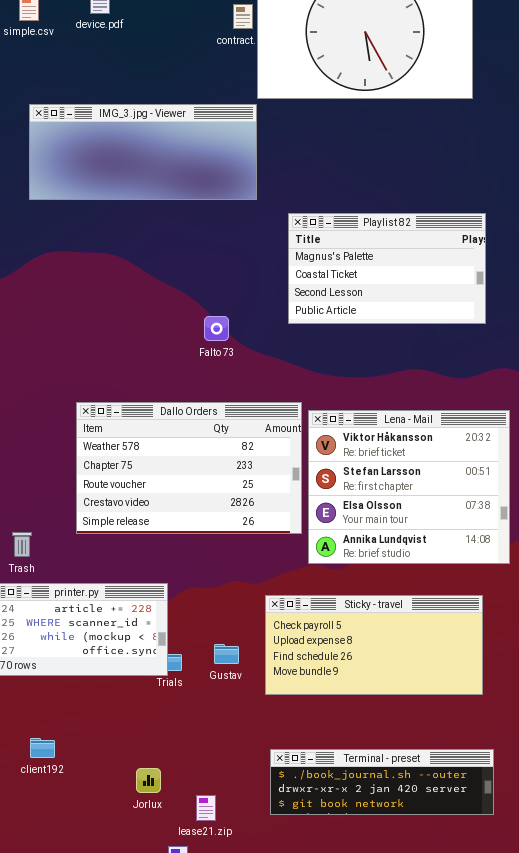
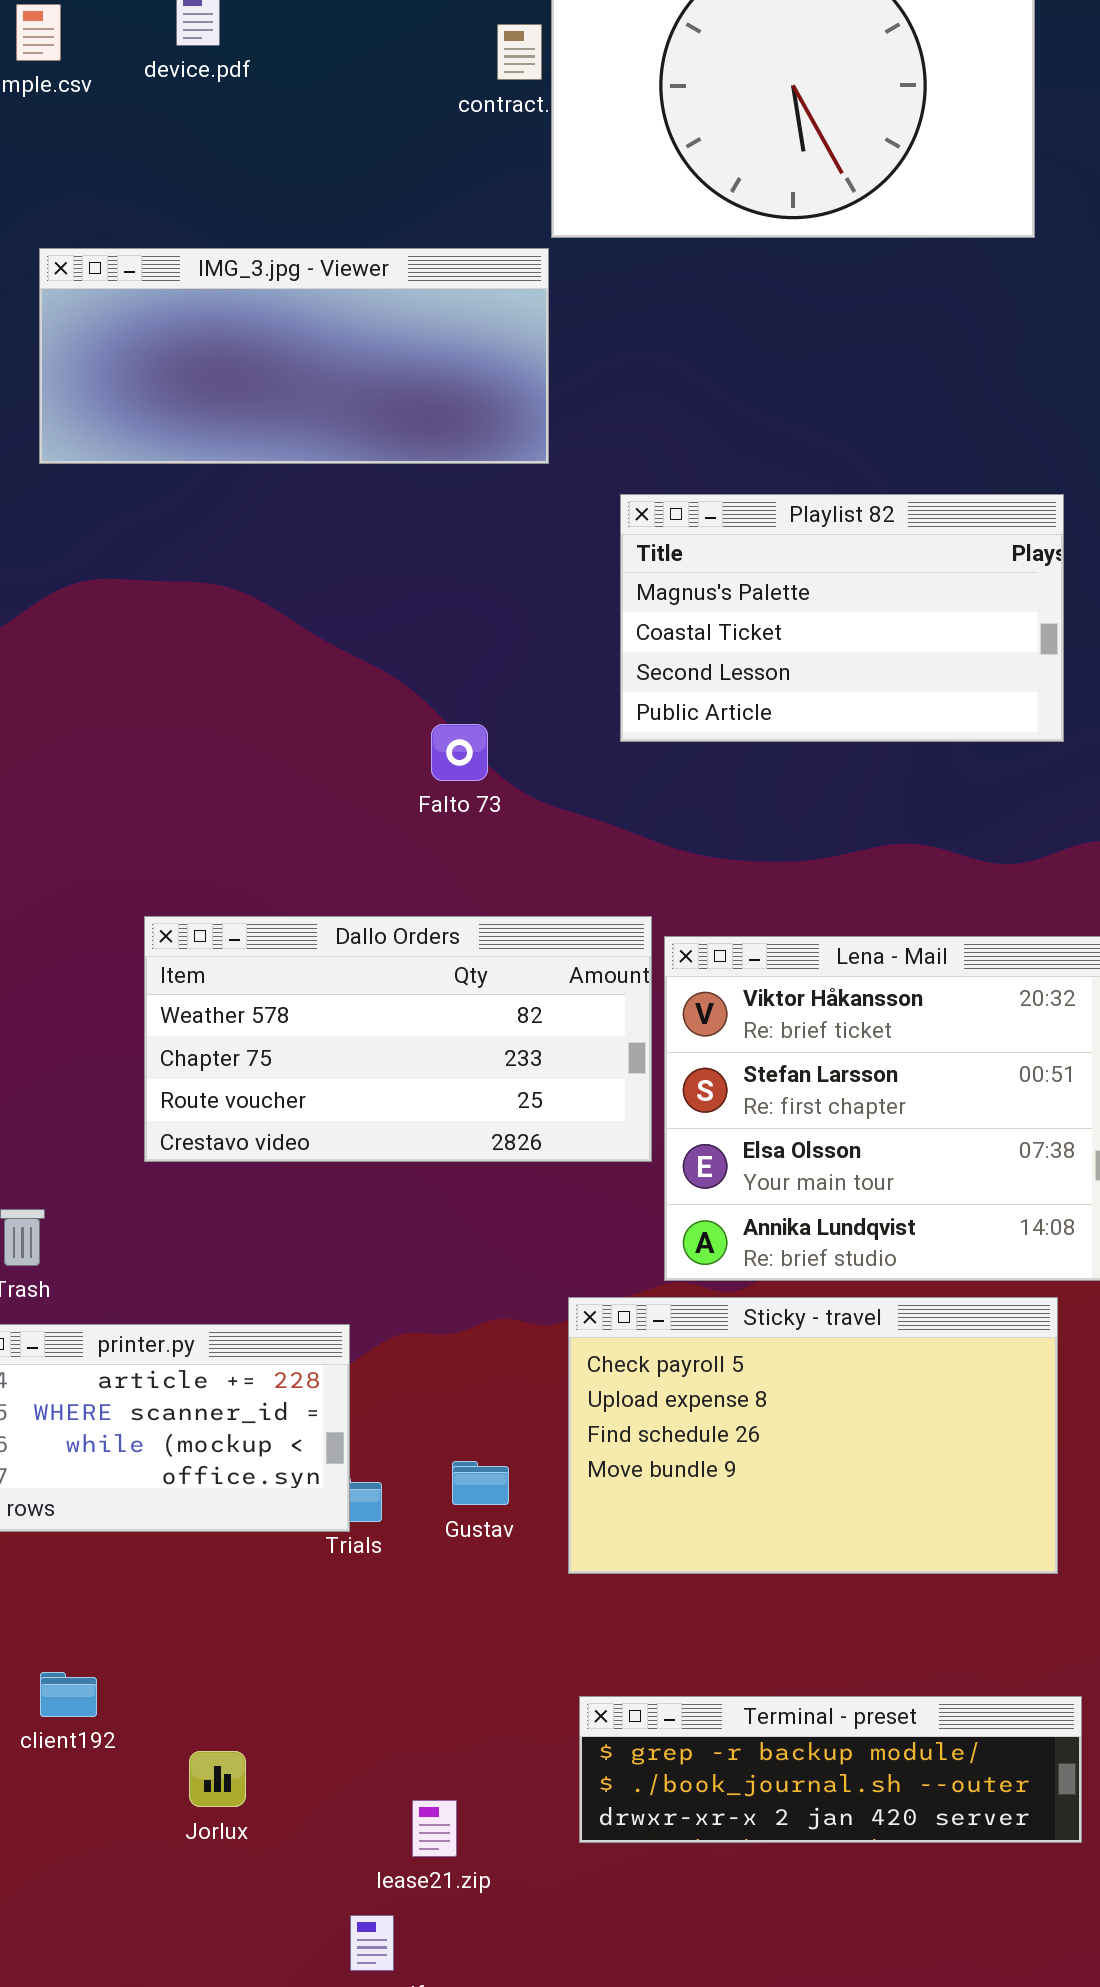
Dallo Orders: [76,402,302,534] -> [144,916,652,1162], resized
Sticky - travel: [265,595,483,695] -> [568,1297,1058,1574], resized
Terminal - preset: [270,749,494,815] -> [579,1696,1082,1843], scrolled up 1 row
Jorlux: [136,768,161,793] -> [189,1751,246,1807], moved

